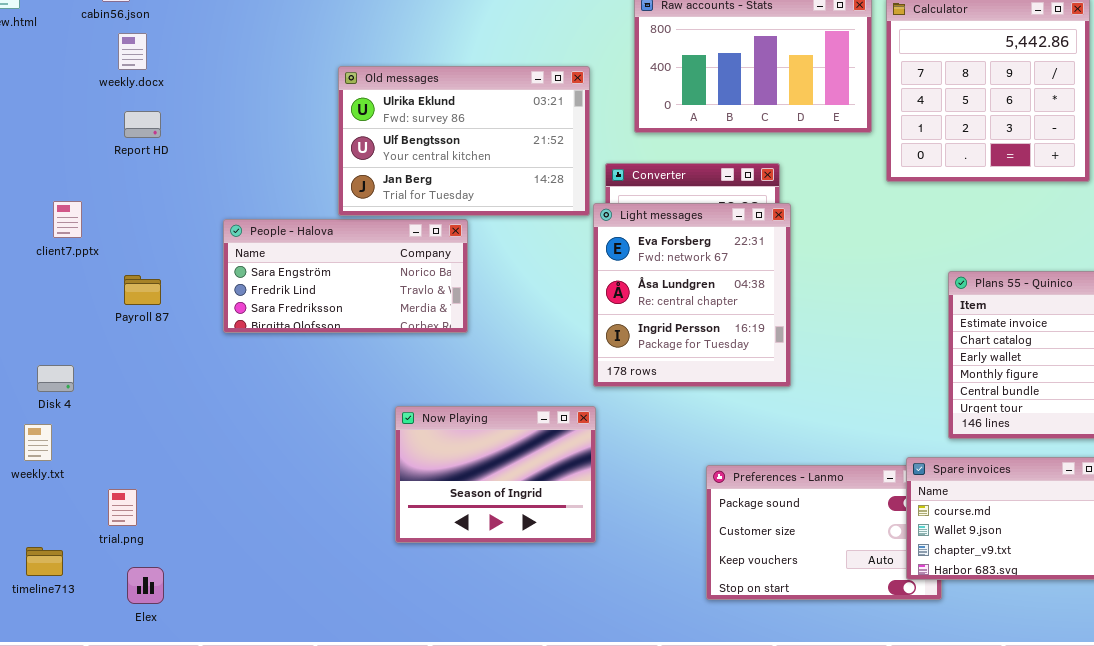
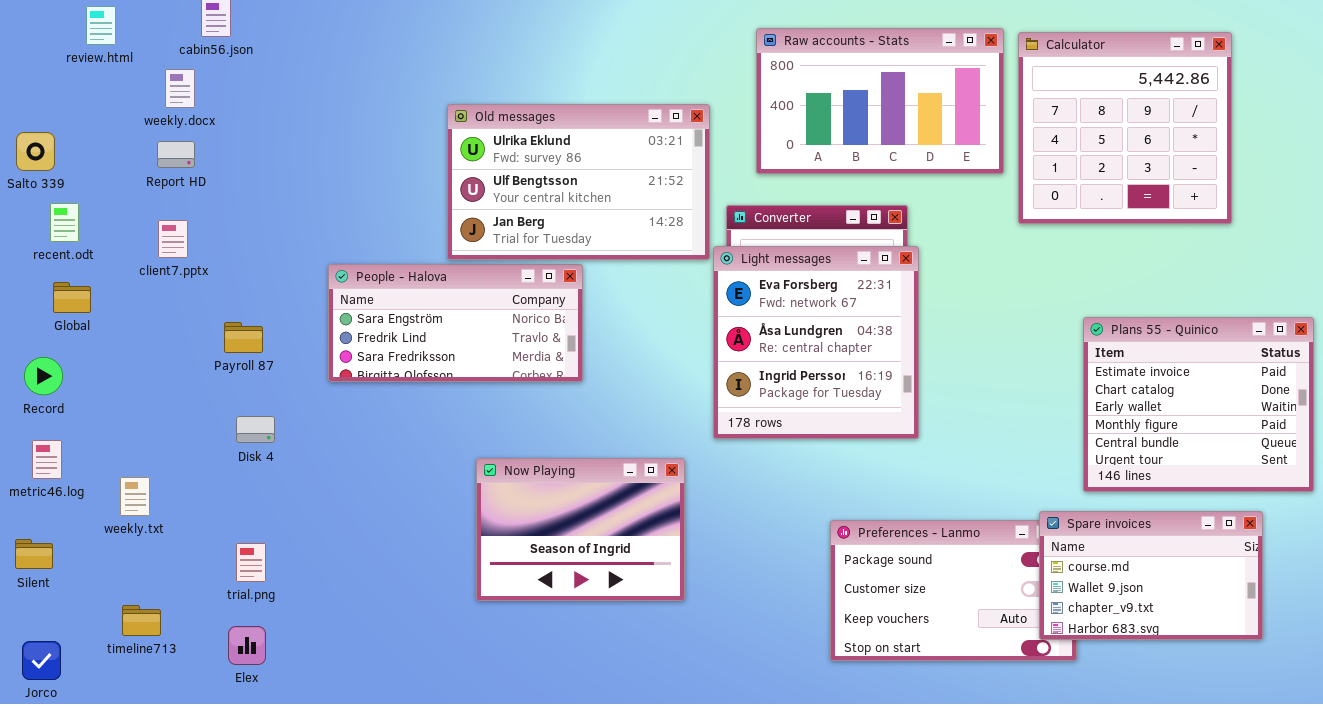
weekly.docx: [118,33,147,70] -> [165,69,195,108], moved
Report HD: [124,111,161,138] -> [157,141,195,168], moved
client7.pptx: [53,201,82,238] -> [158,220,188,258], moved
Disk 4: [37,365,74,392] -> [236,416,275,443], moved
Now Playing: [395,406,596,543] -> [476,458,685,601], moved
trial.png: [108,489,137,526] -> [236,543,266,582], moved

